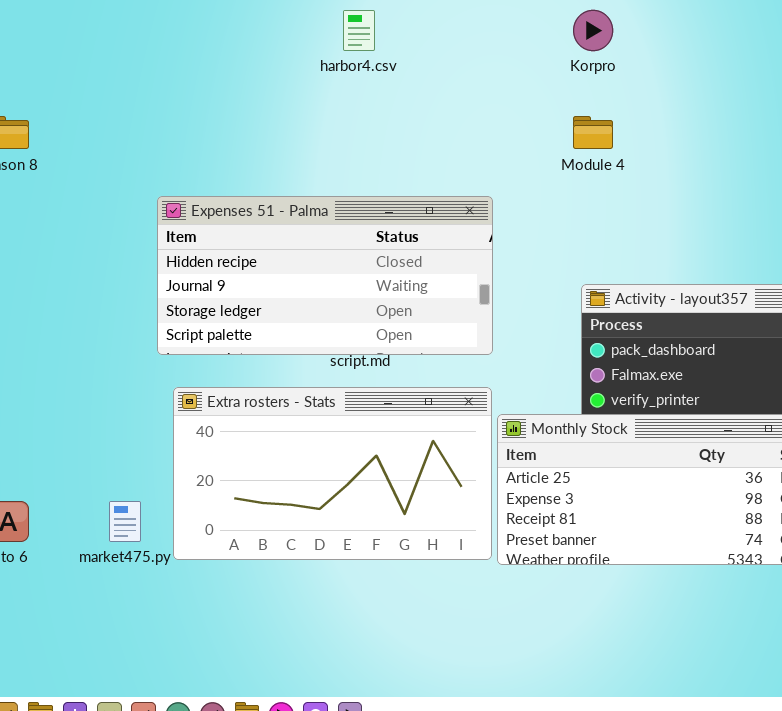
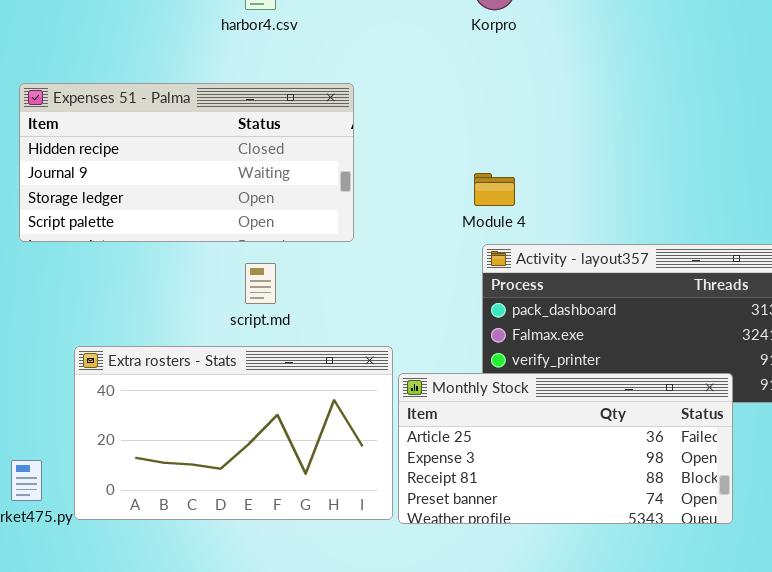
Module 4: [573,116,613,149] -> [474,173,515,206], moved
Expenses 51 - Palma: [157,196,493,355] -> [19,83,354,242], moved

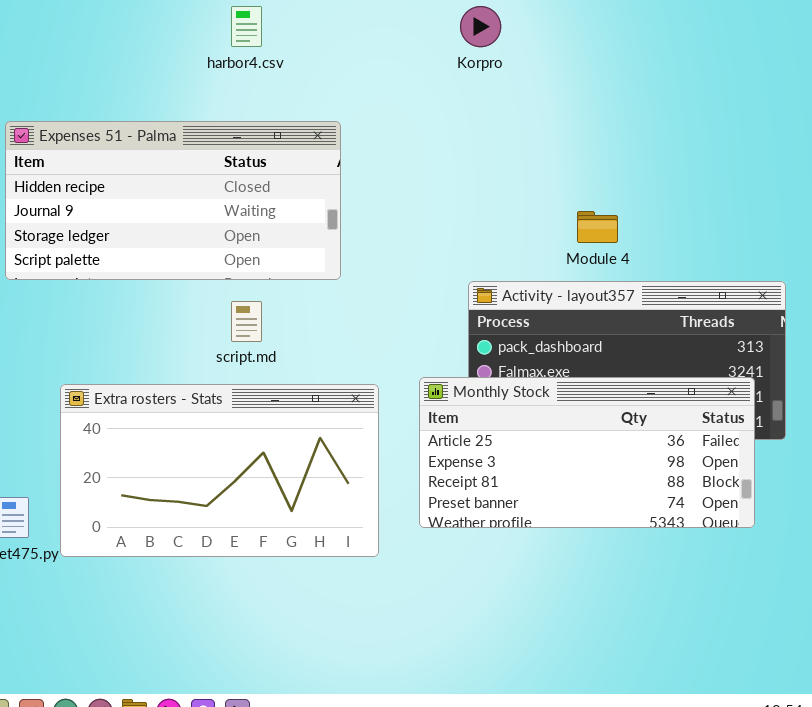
Module 4: [474,173,515,206] -> [577,211,618,243], moved
Monthly Stock: [398,373,733,524] -> [419,377,755,528], moved

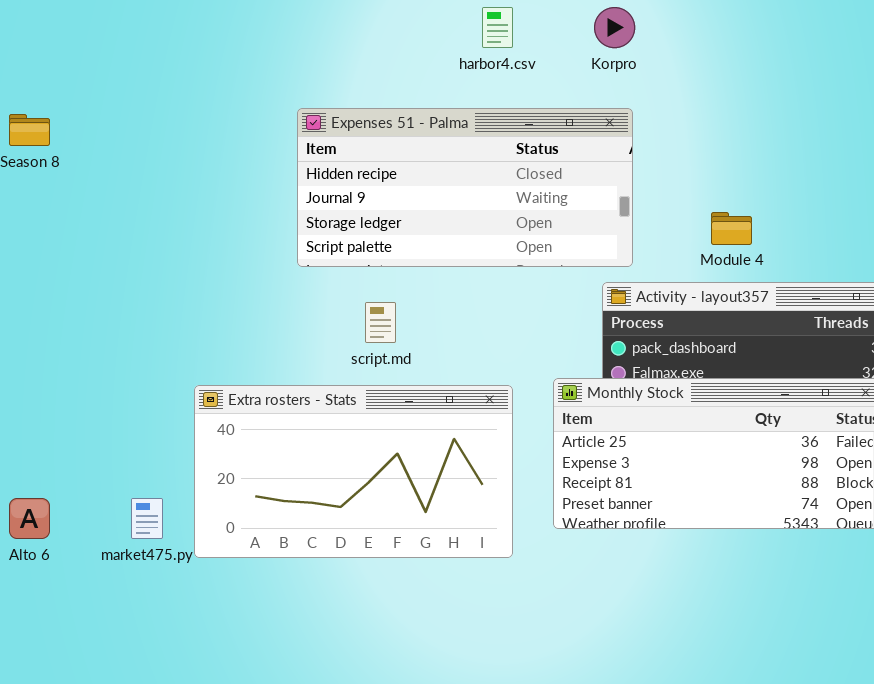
harbor4.csv: [231,6,262,47] -> [482,7,513,48], moved
Expenses 51 - Palma: [5,121,341,280] -> [297,108,633,267], moved

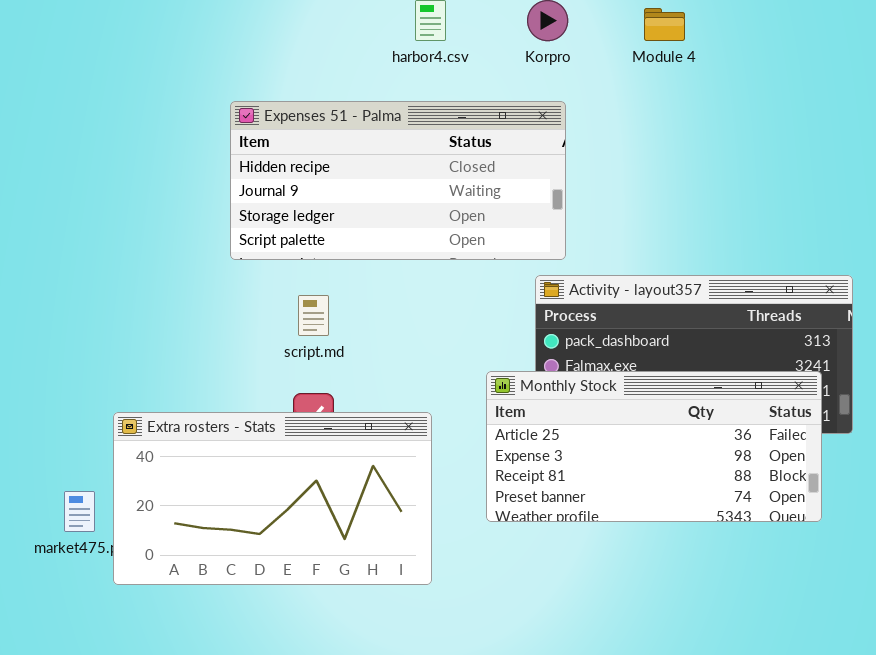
Module 4: [711,212,752,245] -> [644,8,685,41], moved
Extra rosters - Stats: [194,385,513,558] -> [113,412,432,585], moved

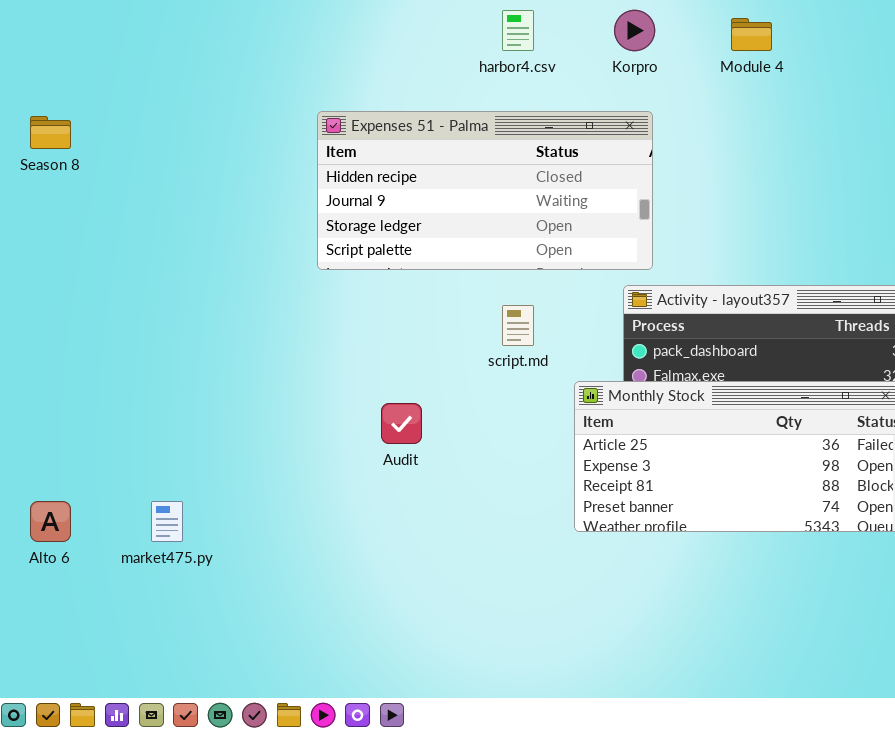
script.md: [298,295,329,336] -> [502,305,534,346], moved
Extra rosters - Stats: [113,412,432,585] -> none, closed

